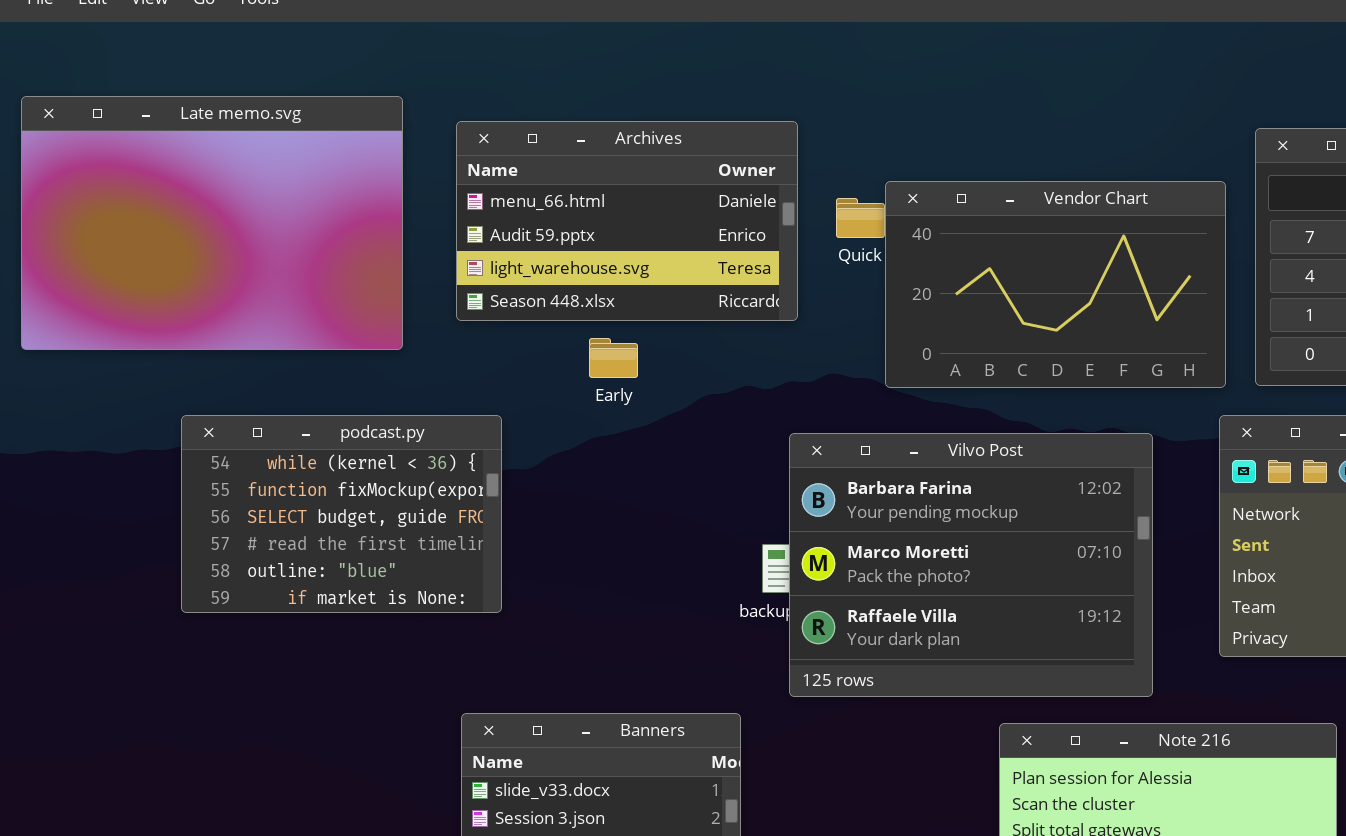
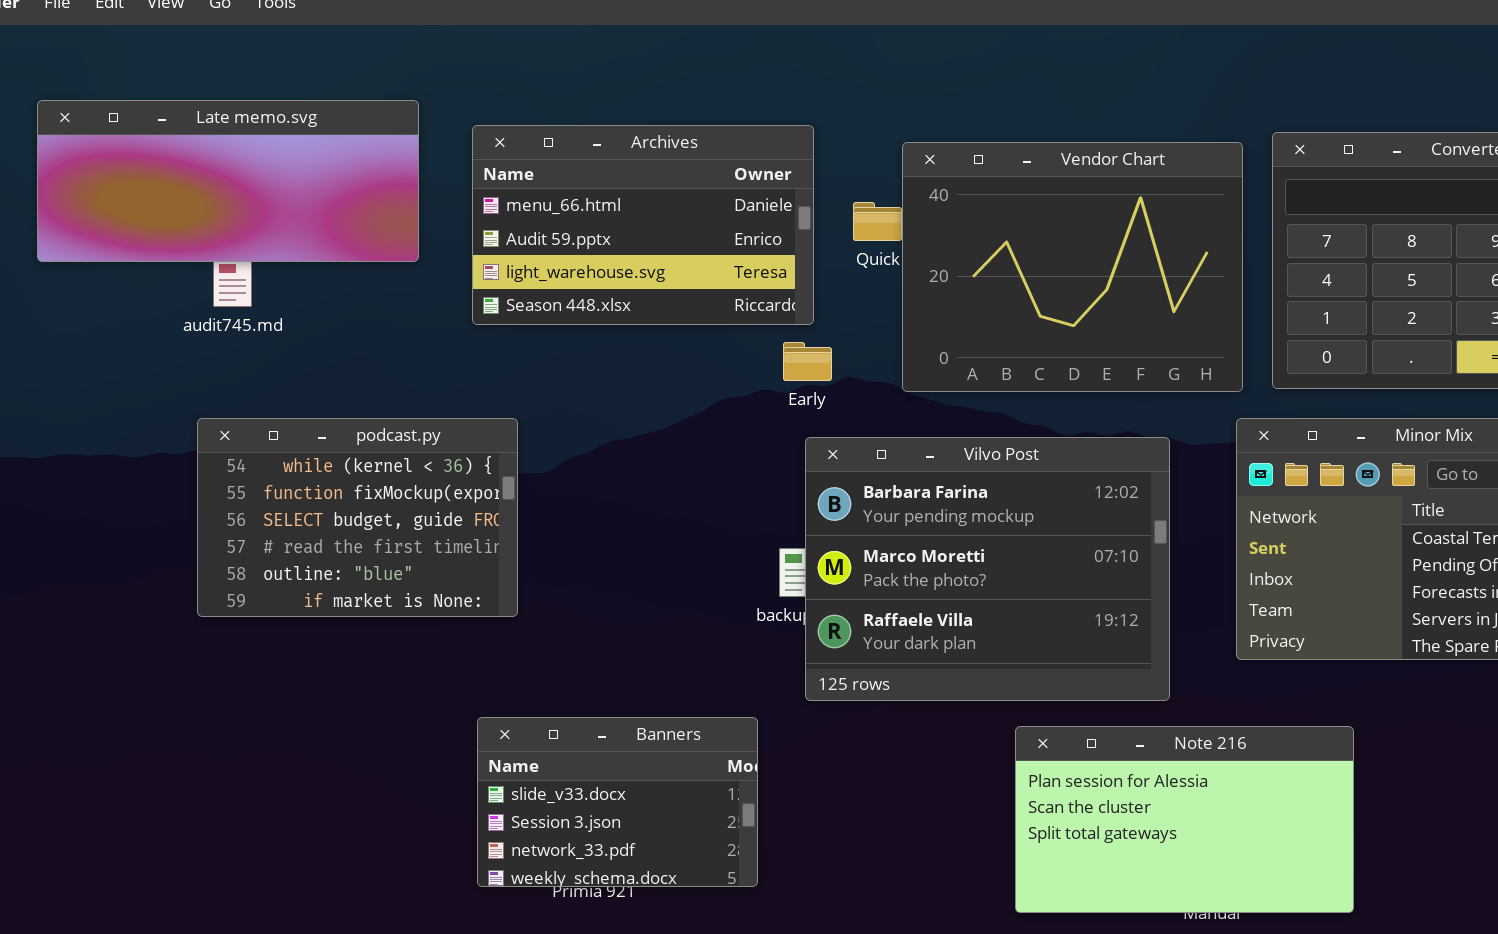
Late memo.svg: [21,96,403,350] -> [37,100,419,262], resized
Vendor Chart: [885,181,1226,388] -> [902,142,1243,392], resized
Early: [589,338,638,378] -> [783,342,832,381], moved

